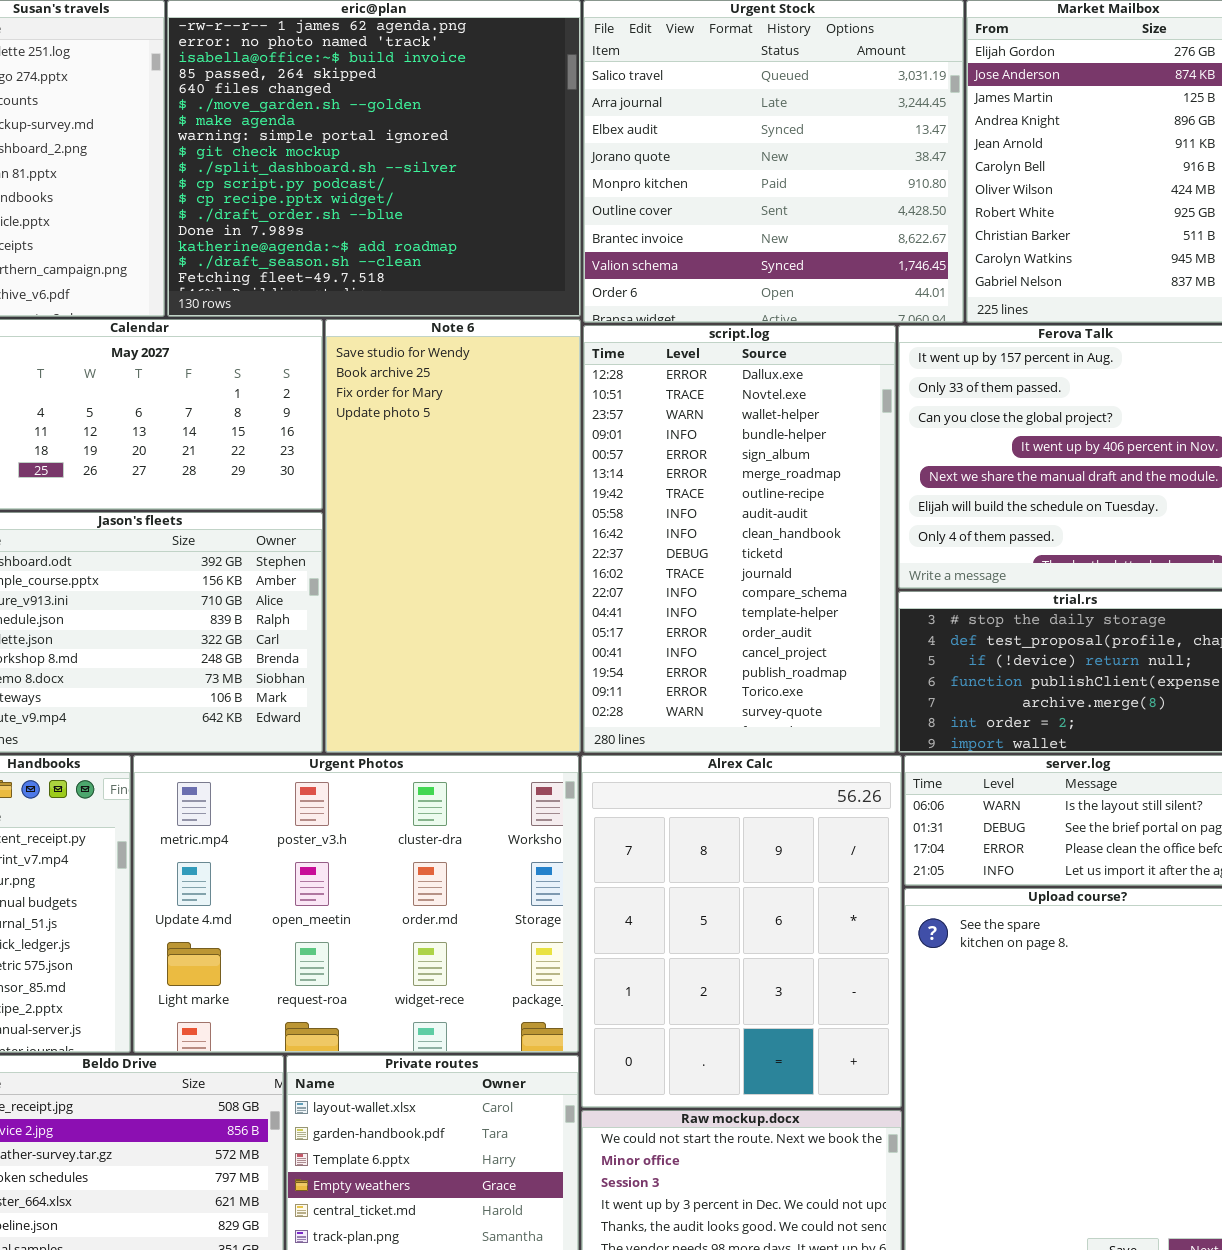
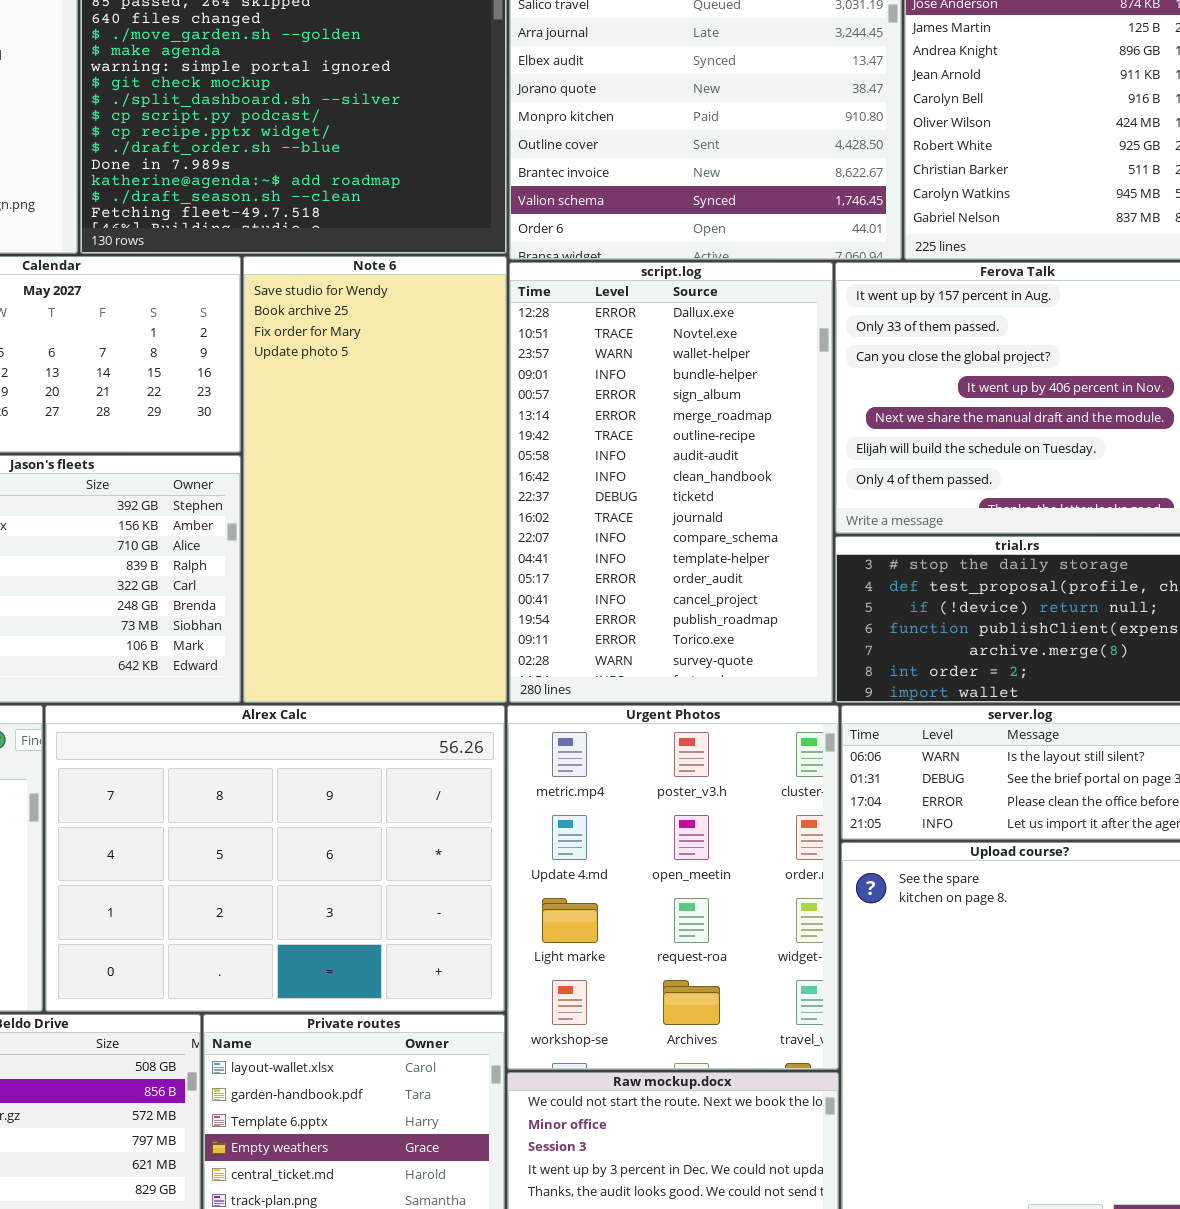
Urgent Photos: [133,755,579,1053] -> [507,705,839,1070], moved, resized
Alrex Calc: [581,755,902,1108] -> [45,705,505,1012], moved, resized

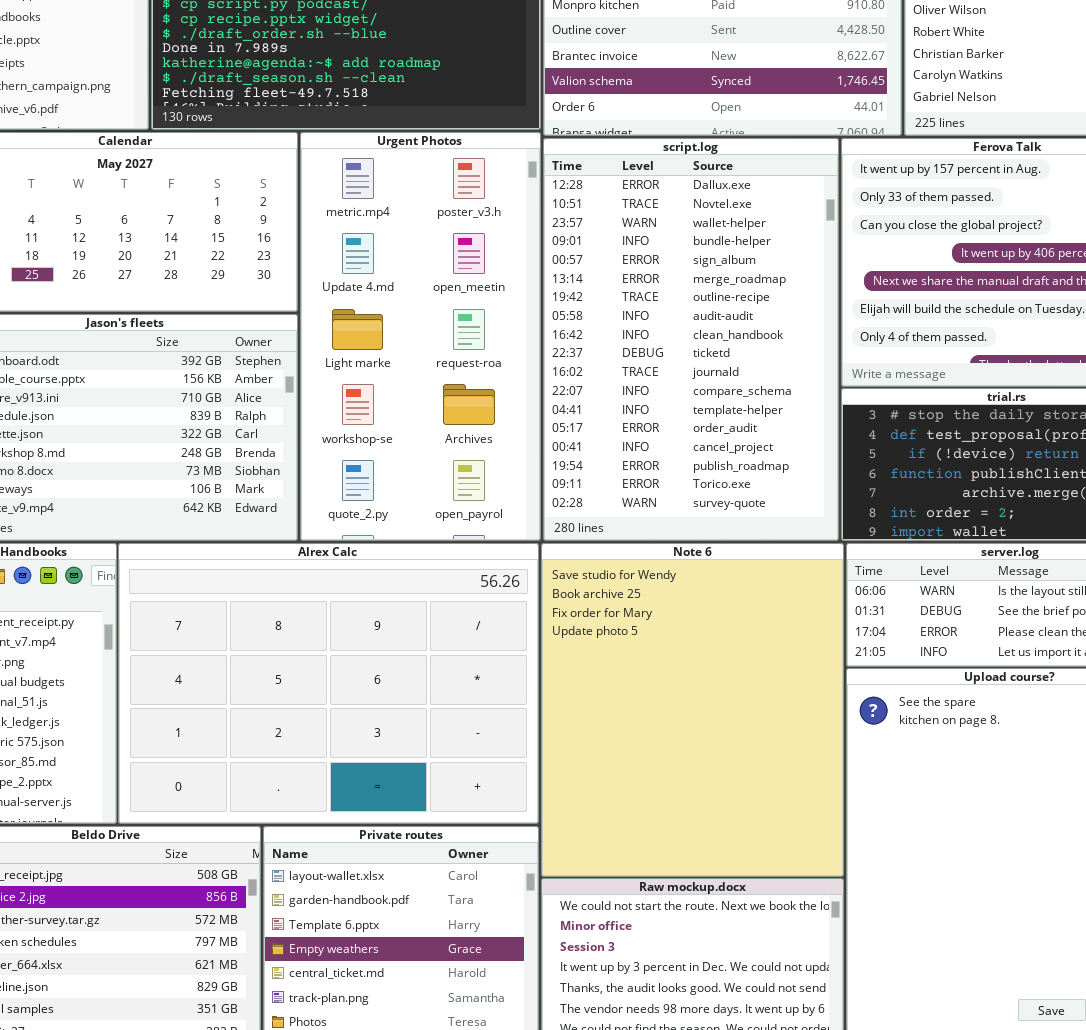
Note 6: [243,256,507,703] -> [541,543,844,877], moved, resized
Urgent Photos: [507,705,839,1070] -> [300,132,541,541], moved, resized

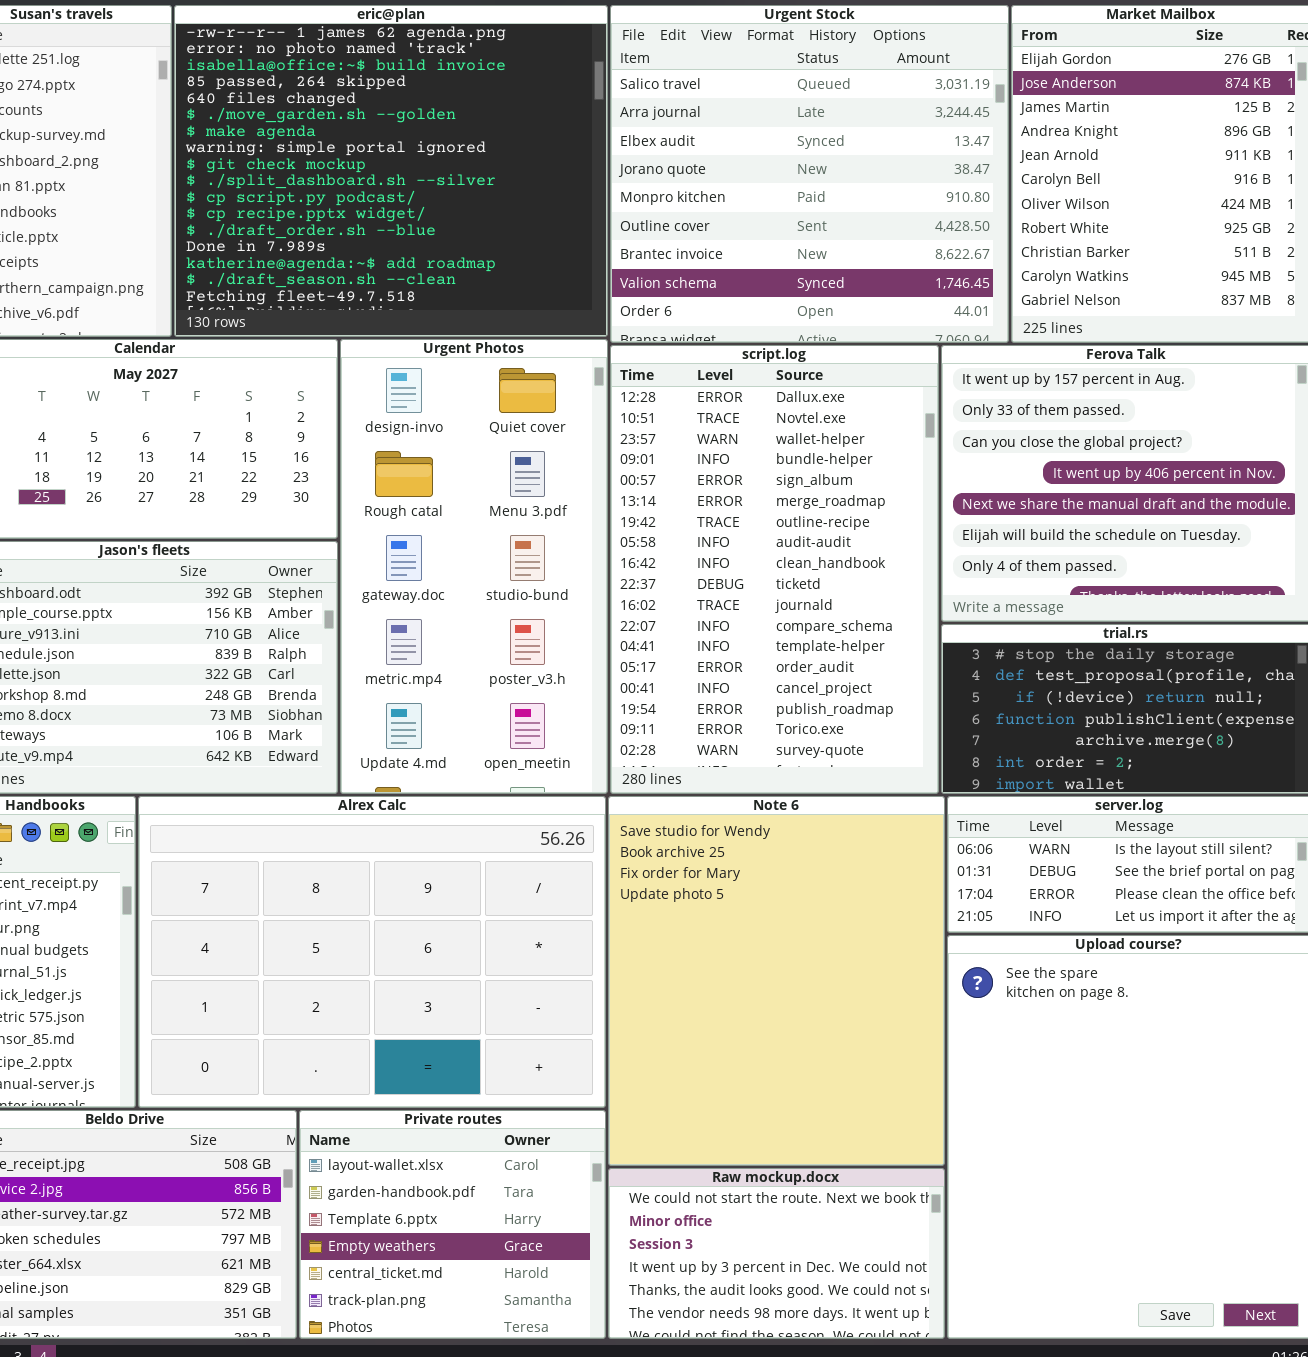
Urgent Photos: [300,132,541,541] -> [340,339,608,794], scrolled up 3 rows

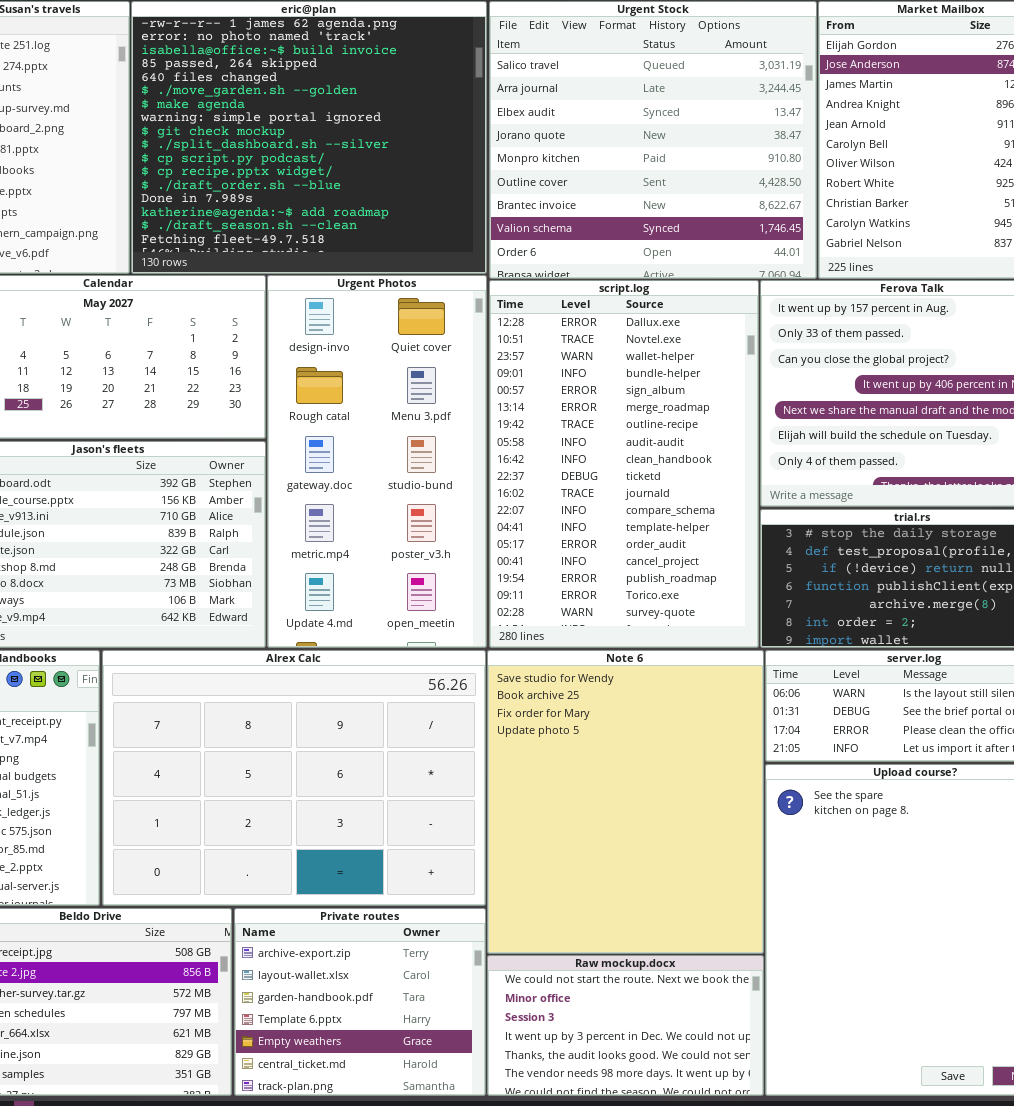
Private routes: [299,1110,606,1339] -> [234,908,486,1096], scrolled up 1 row

